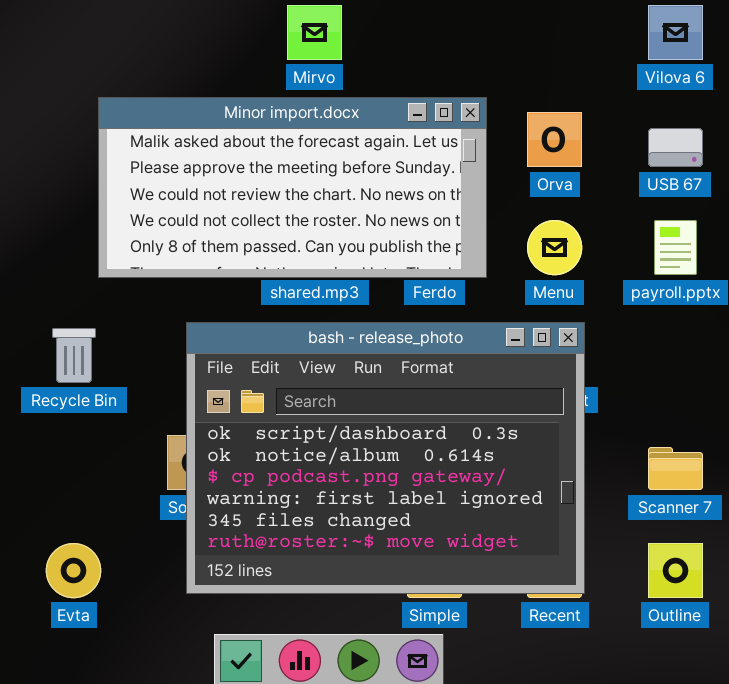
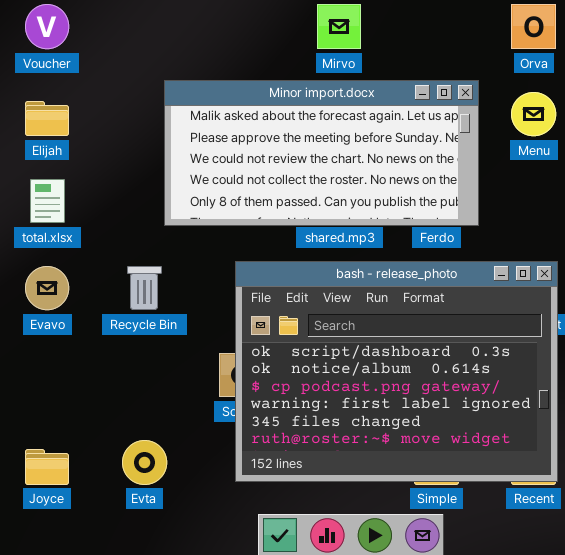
Orva: [527,112,582,167] -> [511,4,556,49], moved
Menu: [527,220,582,275] -> [511,92,556,136], moved

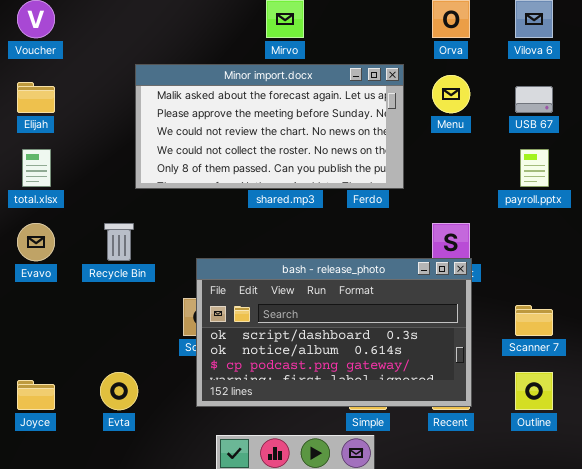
bash - release_photo: [235,261,558,482] -> [196,258,472,407], resized

